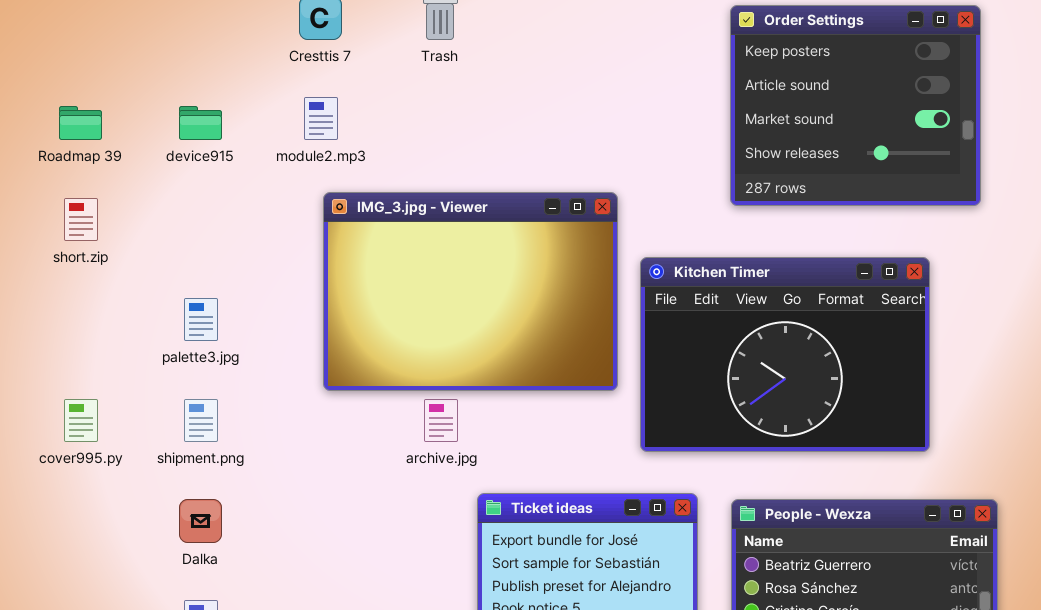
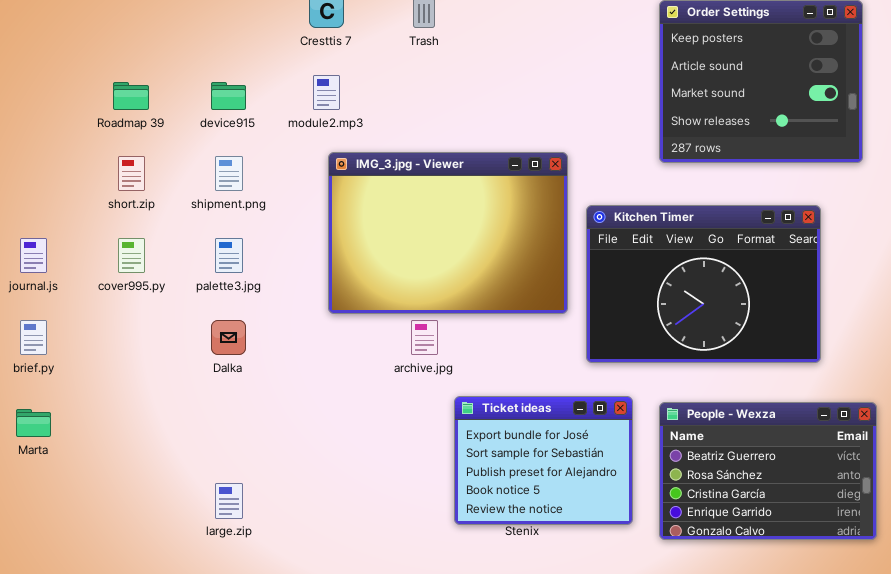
cover995.py: [64,399,98,442] -> [118,238,145,273], moved
shipment.png: [184,399,218,442] -> [215,156,243,191], moved
Dalka: [179,499,222,543] -> [211,320,246,355], moved

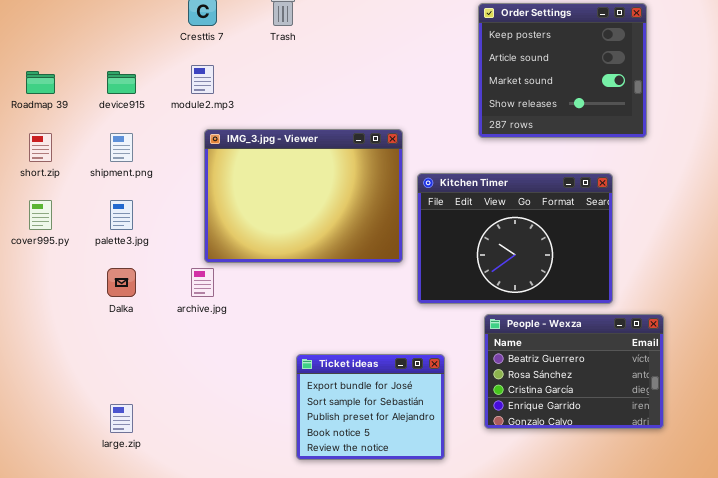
archive.jpg: [411,320,438,355] -> [191,268,214,297], moved
Ticket ideas: [454,396,633,525] -> [296,354,445,460], moved
People - Wexza: [659,402,877,540] -> [484,314,664,429], moved

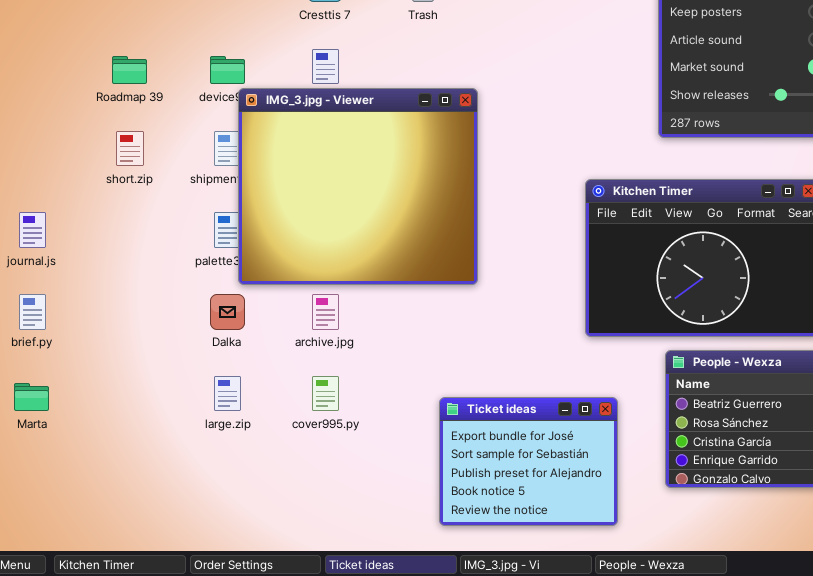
IMG_3.jpg - Viewer: [204,129,403,263] -> [238,88,478,285], moved, resized
cover995.py: [29,200,52,230] -> [312,376,339,411], moved
large.zip: [110,404,133,433] -> [214,376,241,411], moved

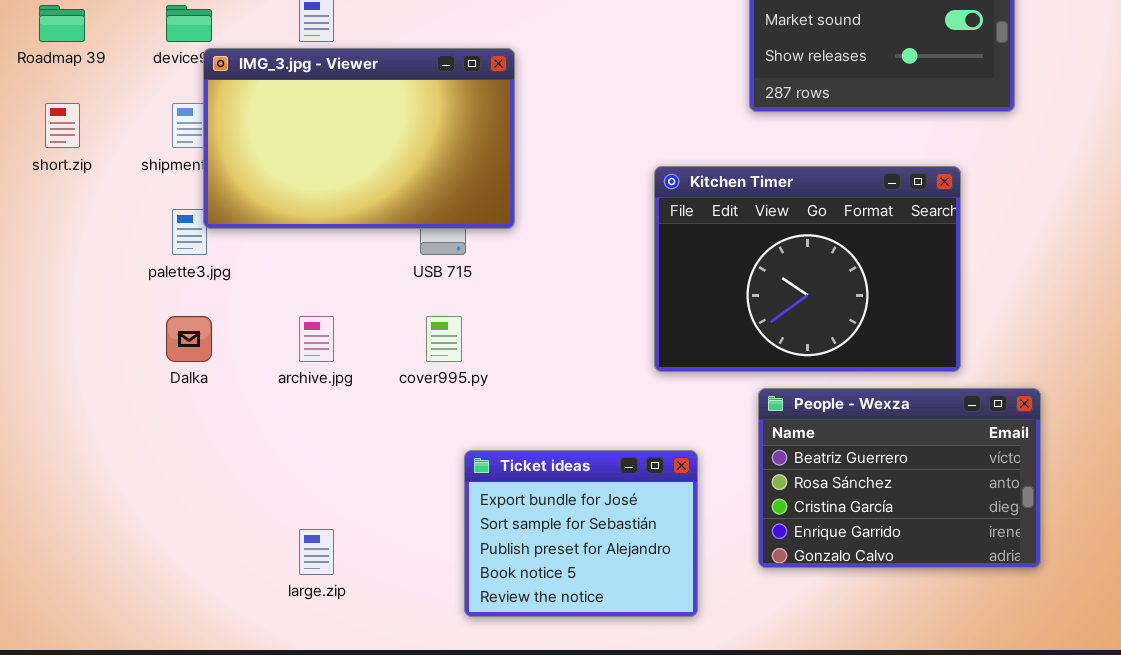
IMG_3.jpg - Viewer: [238,88,478,285] -> [203,48,515,229], resized
large.zip: [214,376,241,411] -> [299,529,334,575], moved
cover995.py: [312,376,339,411] -> [426,316,462,362], moved

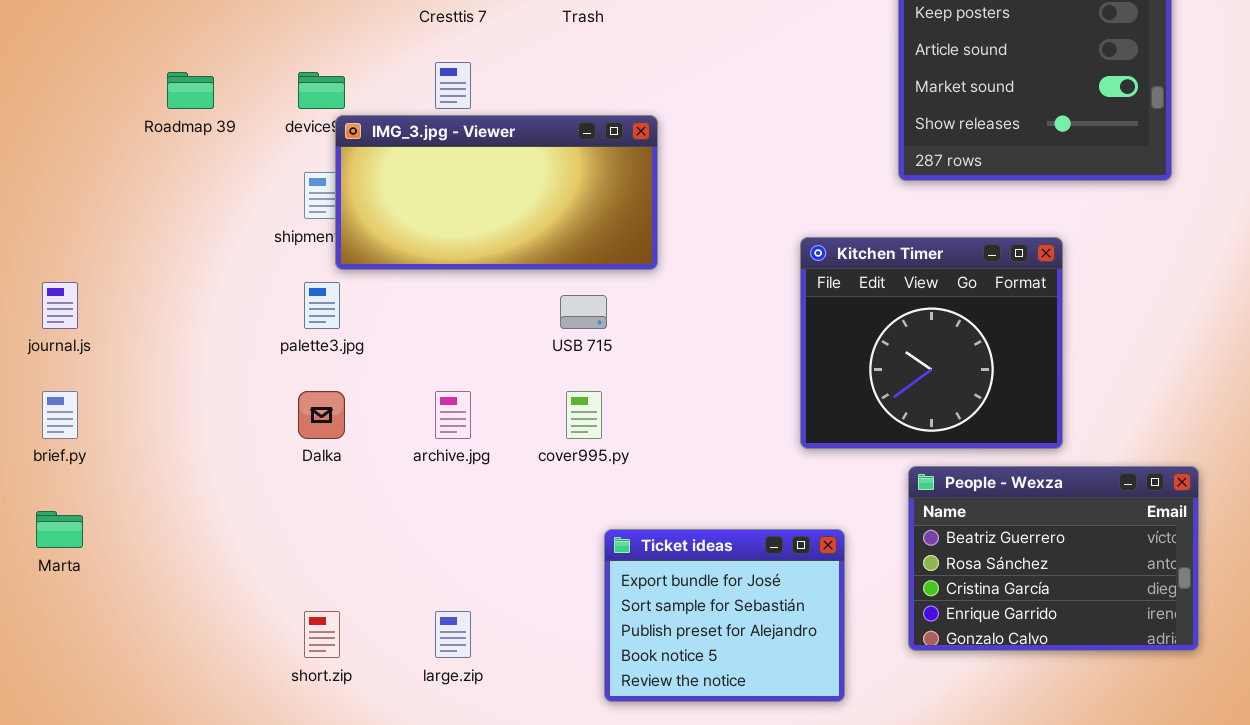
IMG_3.jpg - Viewer: [203,48,515,229] -> [335,115,658,270], resized
short.zip: [45,103,80,148] -> [304,611,340,658], moved
Kitchen Timer: [654,166,961,372] -> [800,237,1063,449], resized

